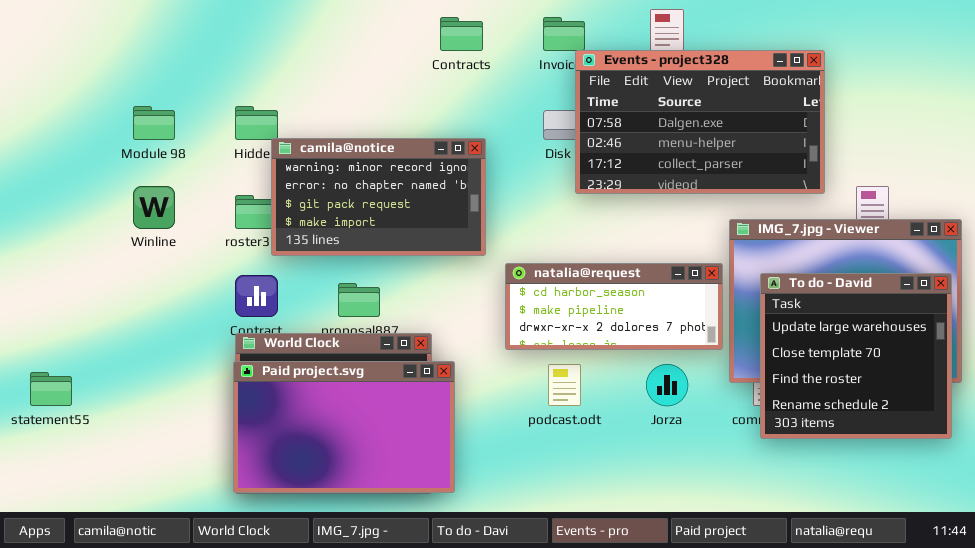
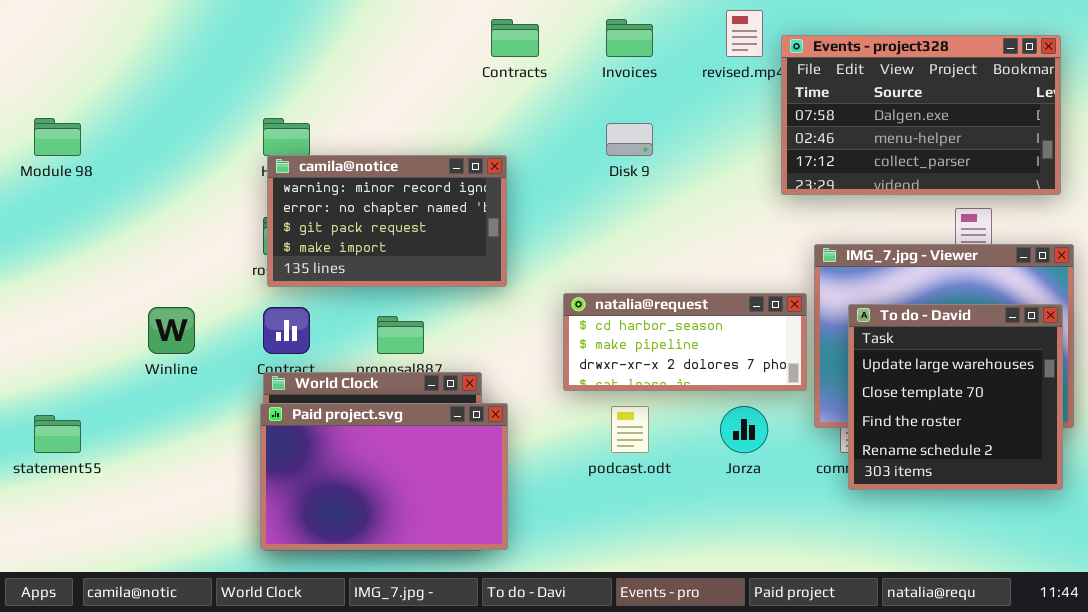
Events - project328: [575,50,825,194] -> [781,35,1061,195], moved
Module 98: [133,106,175,140] -> [34,118,81,156], moved
camila@notice: [271,138,486,256] -> [267,155,507,287], moved
Winline: [133,186,175,229] -> [148,307,195,354], moved

